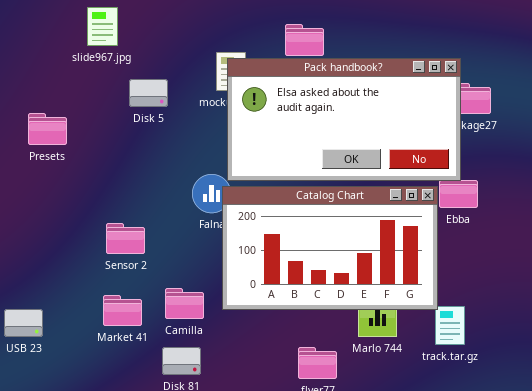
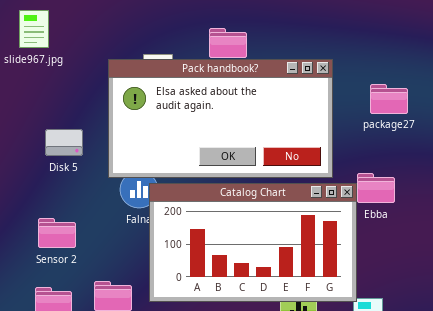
Pack handbook?: [227,58,461,181] -> [108,59,333,178], moved
Disk 5: [129,79,168,107] -> [45,129,83,156], moved

